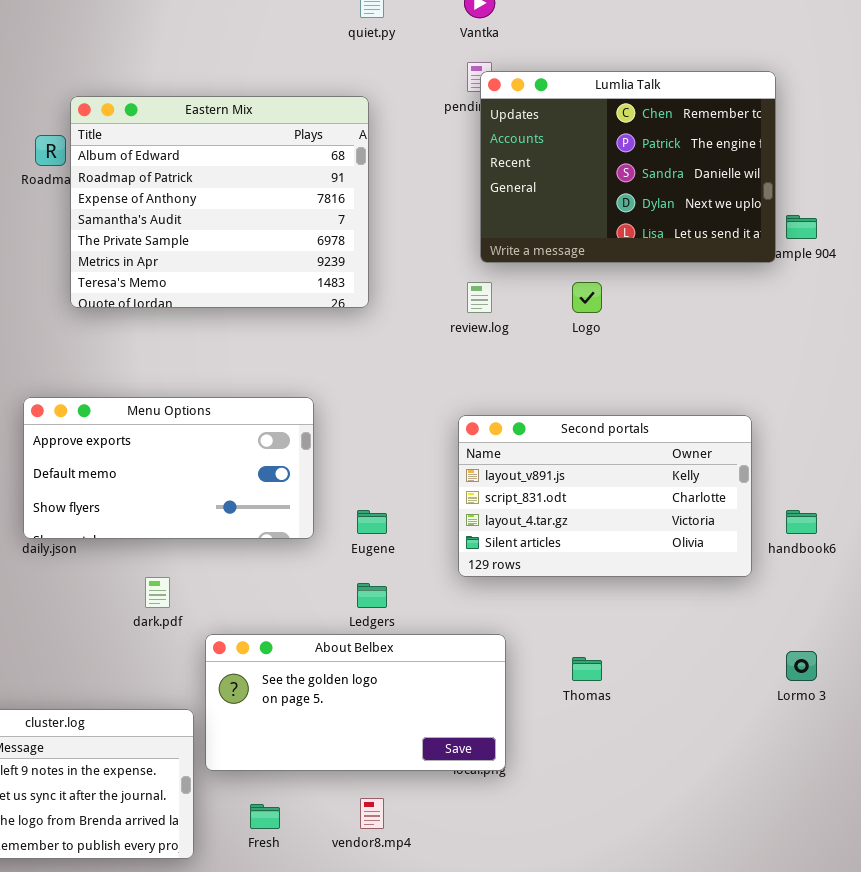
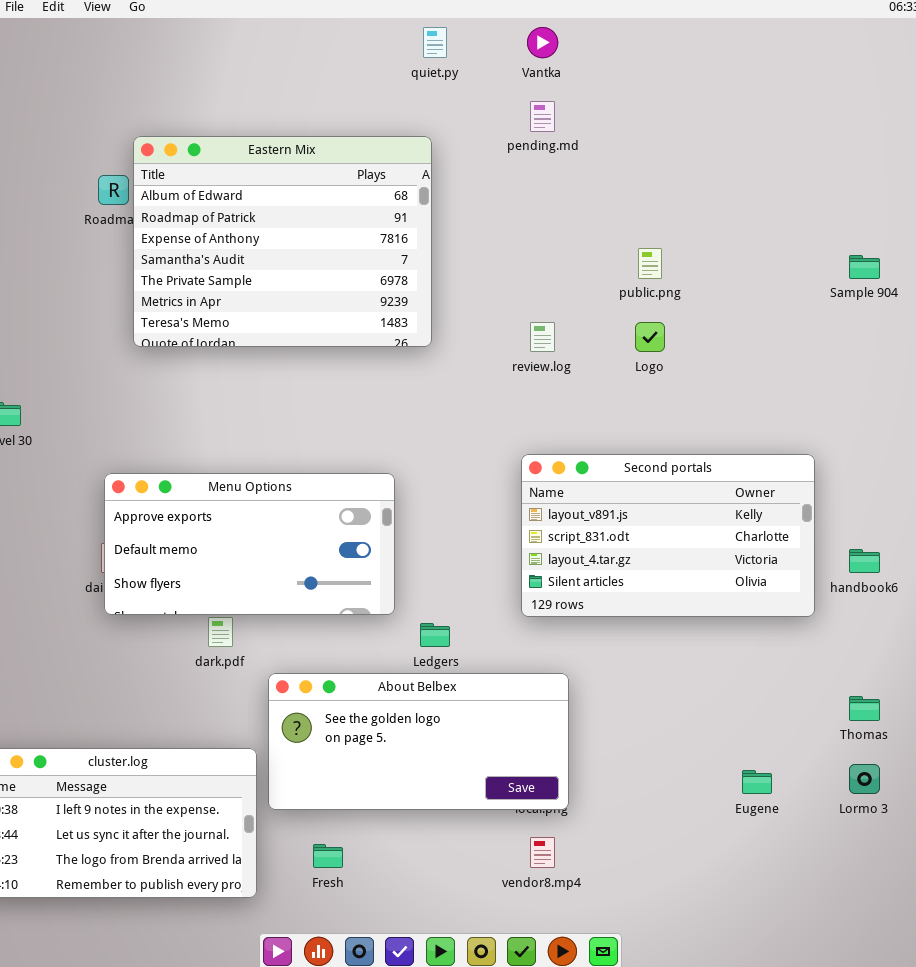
Lumlia Talk: [480,71,776,263] -> none, closed
Menu Options: [23,397,314,539] -> [104,473,395,615], moved
Eugene: [357,510,387,534] -> [742,770,772,794], moved
Lormo 3: [786,651,817,681] -> [849,764,880,794], moved
Thomas: [572,657,602,681] -> [849,696,880,721], moved
vendor8.mp4: [360,798,384,829] -> [530,837,555,868], moved

